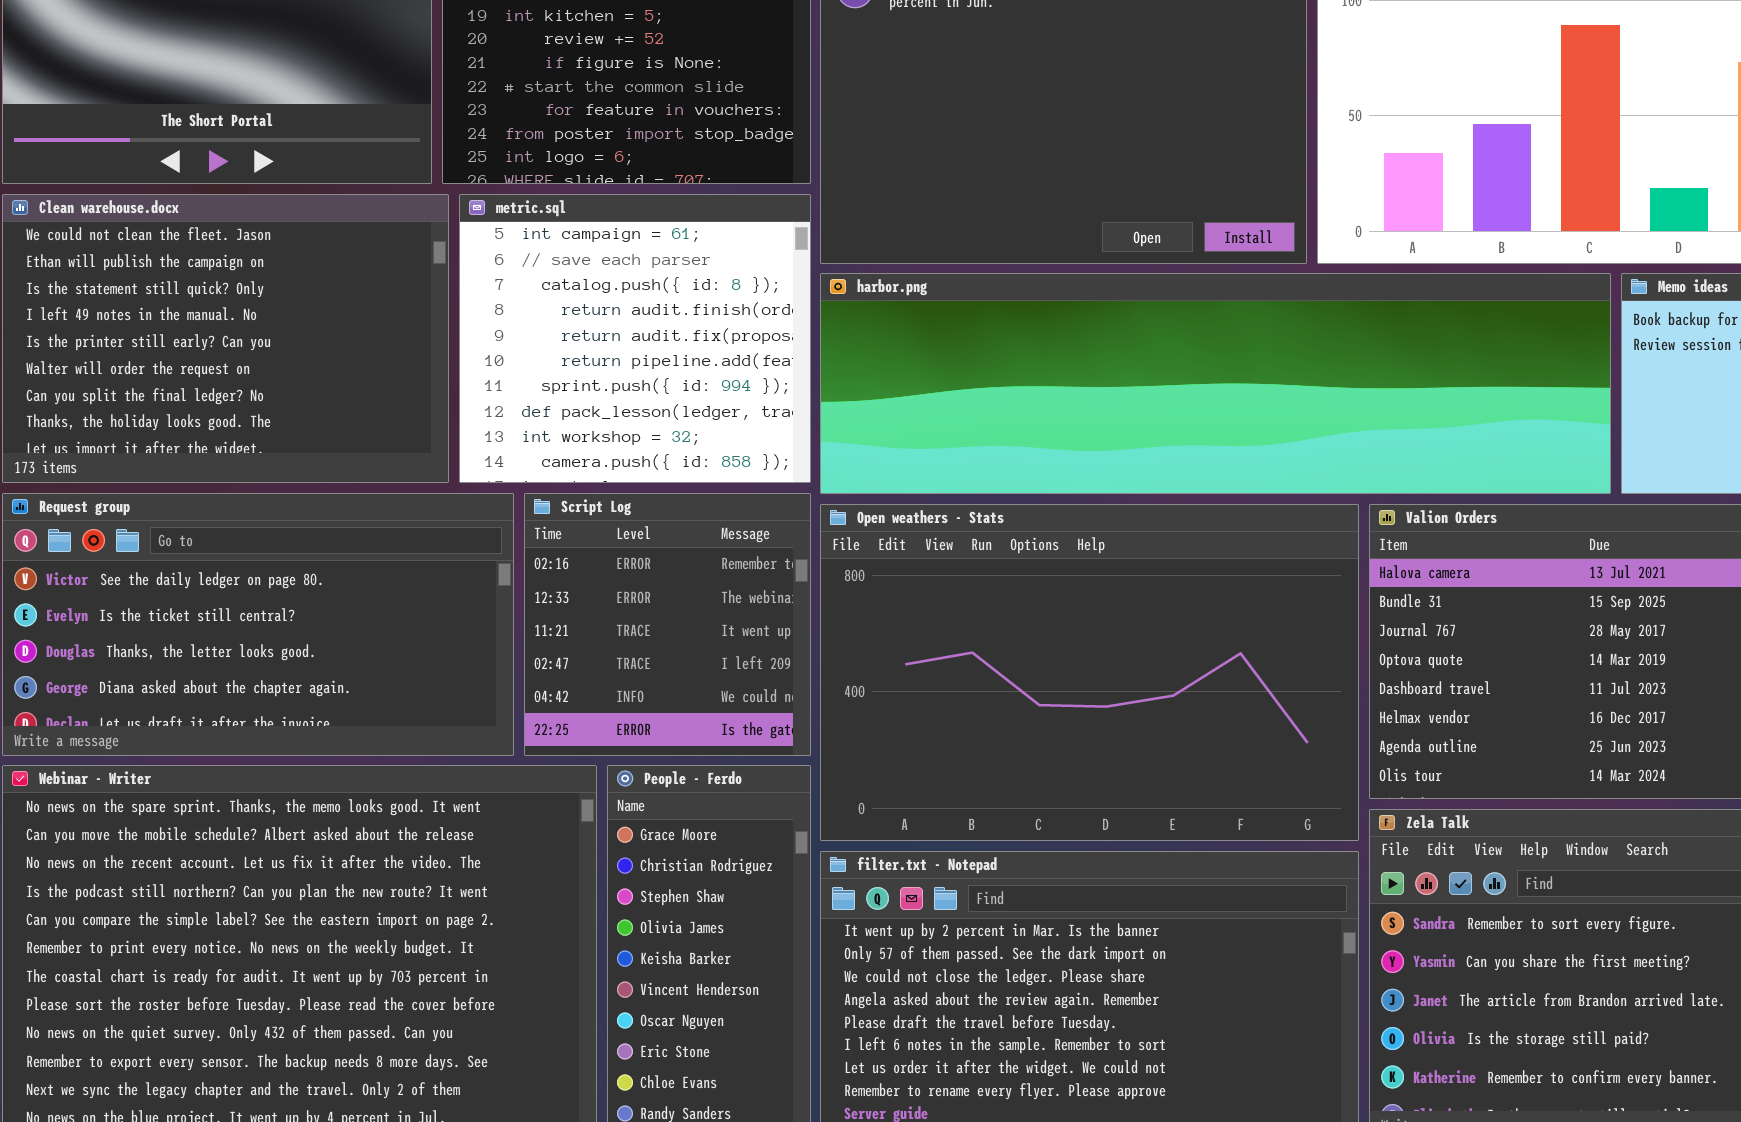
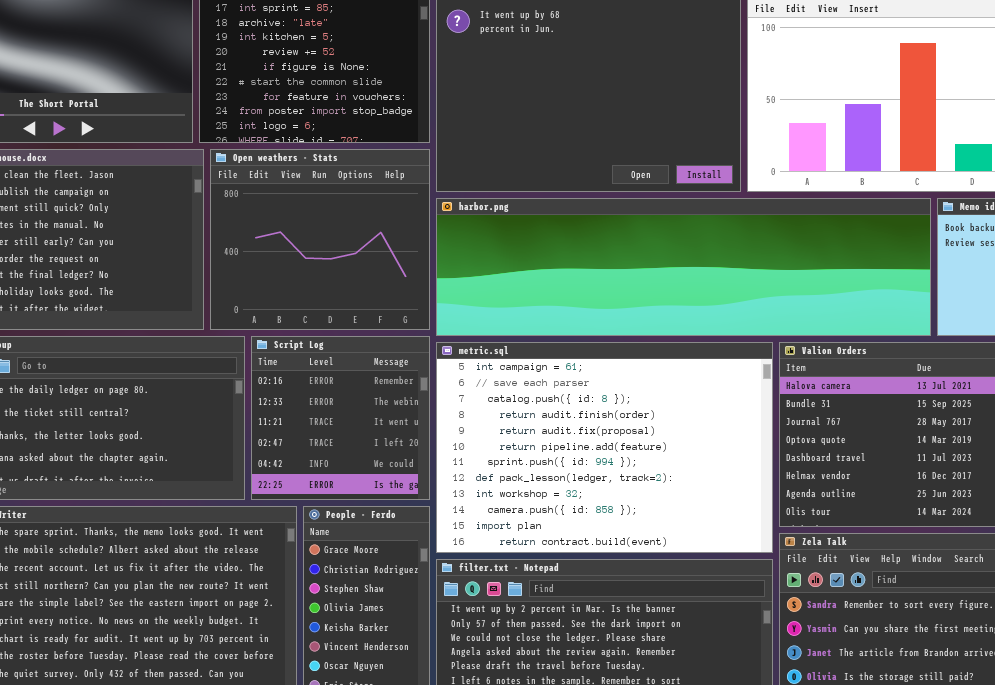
metric.sql: [459,194,811,483] -> [436,342,773,553], moved, resized
Open weathers - Stats: [820,504,1359,841] -> [210,149,430,330], moved, resized

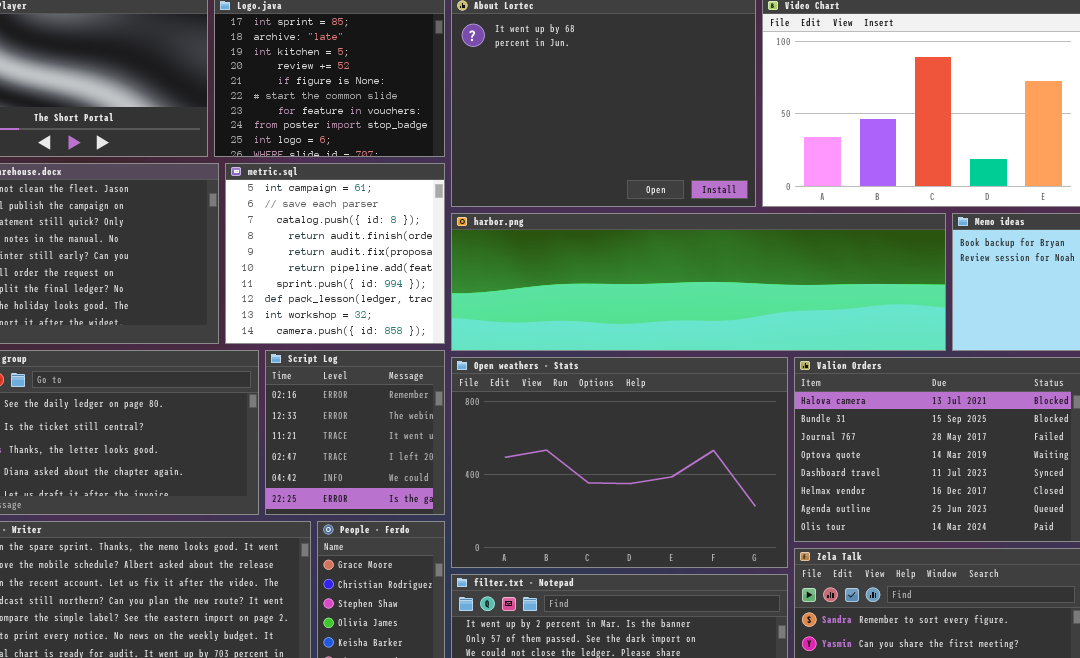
Open weathers - Stats: [210,149,430,330] -> [451,357,788,568], moved, resized
metric.sql: [436,342,773,553] -> [225,163,445,344], moved, resized

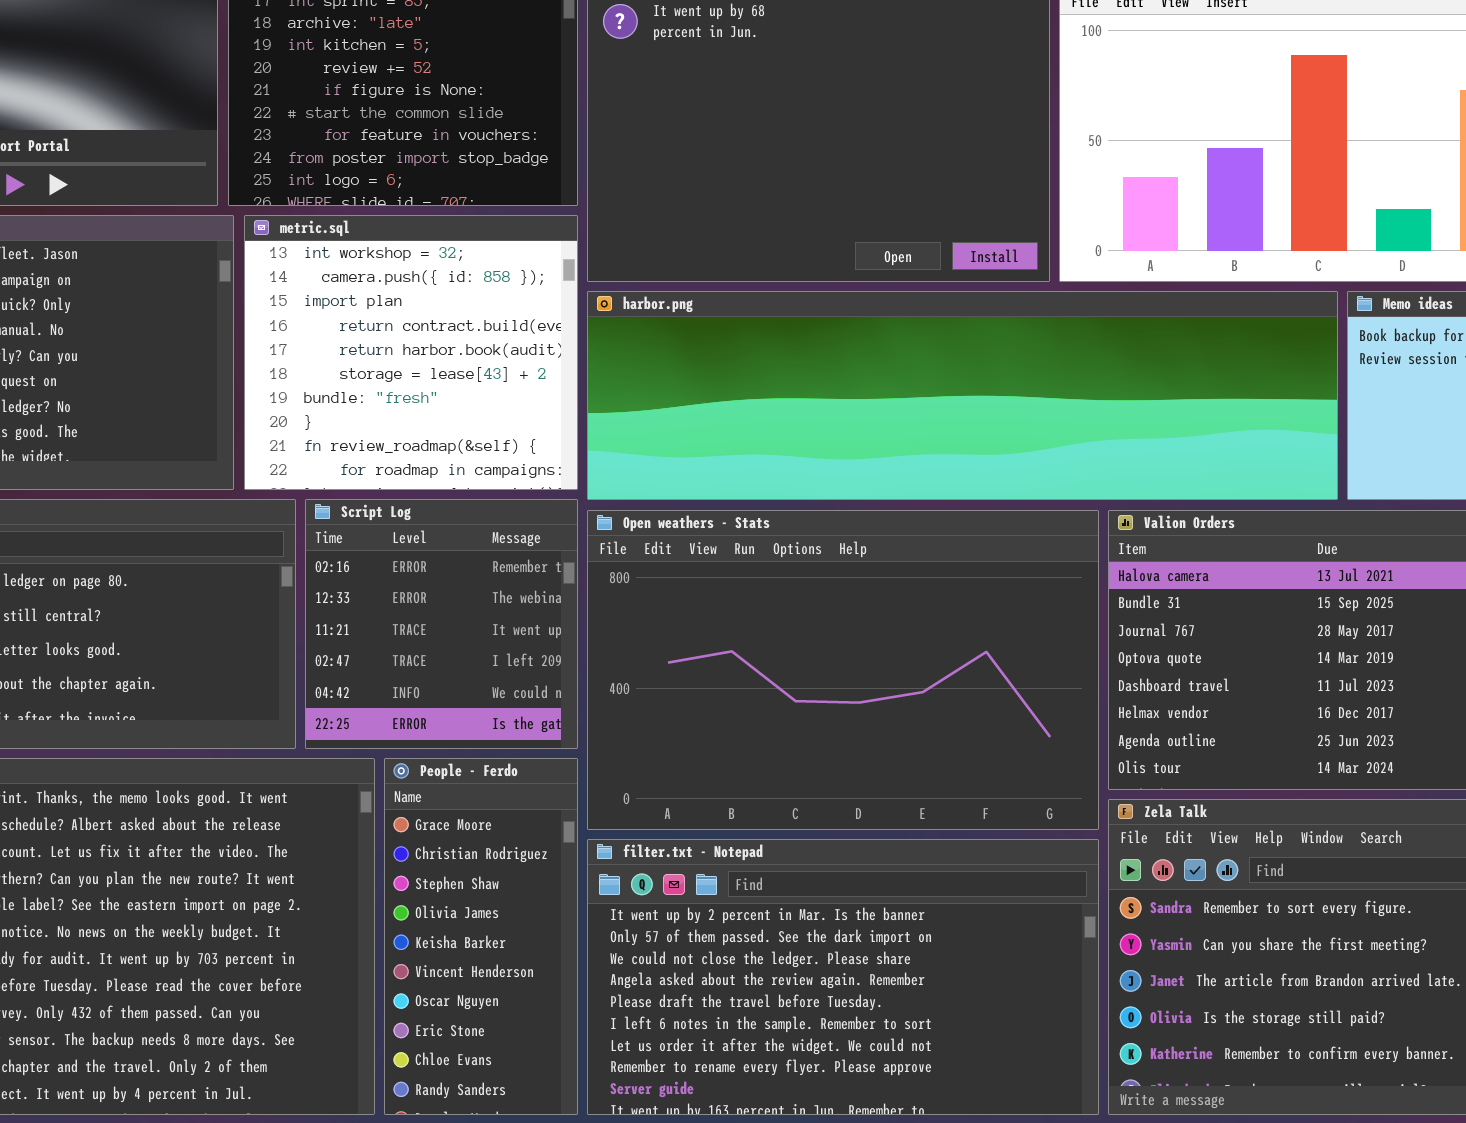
metric.sql: [225,163,445,344] -> [244,215,578,490], scrolled down 8 rows

